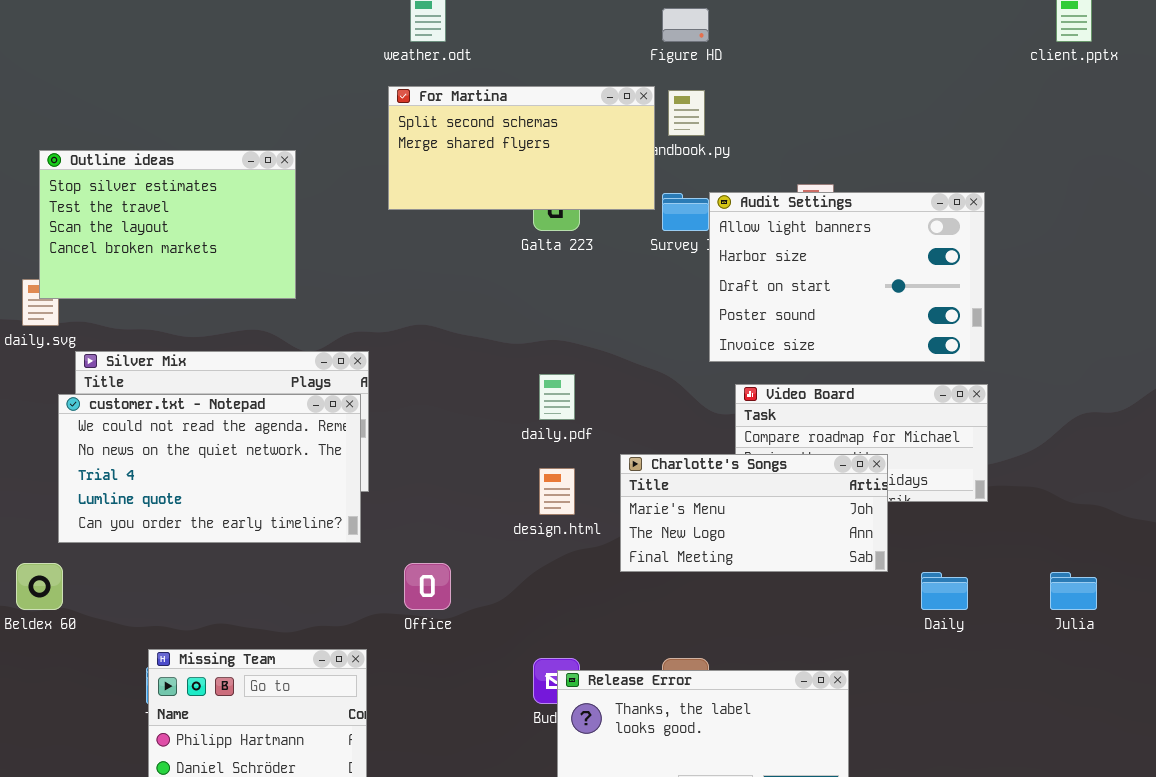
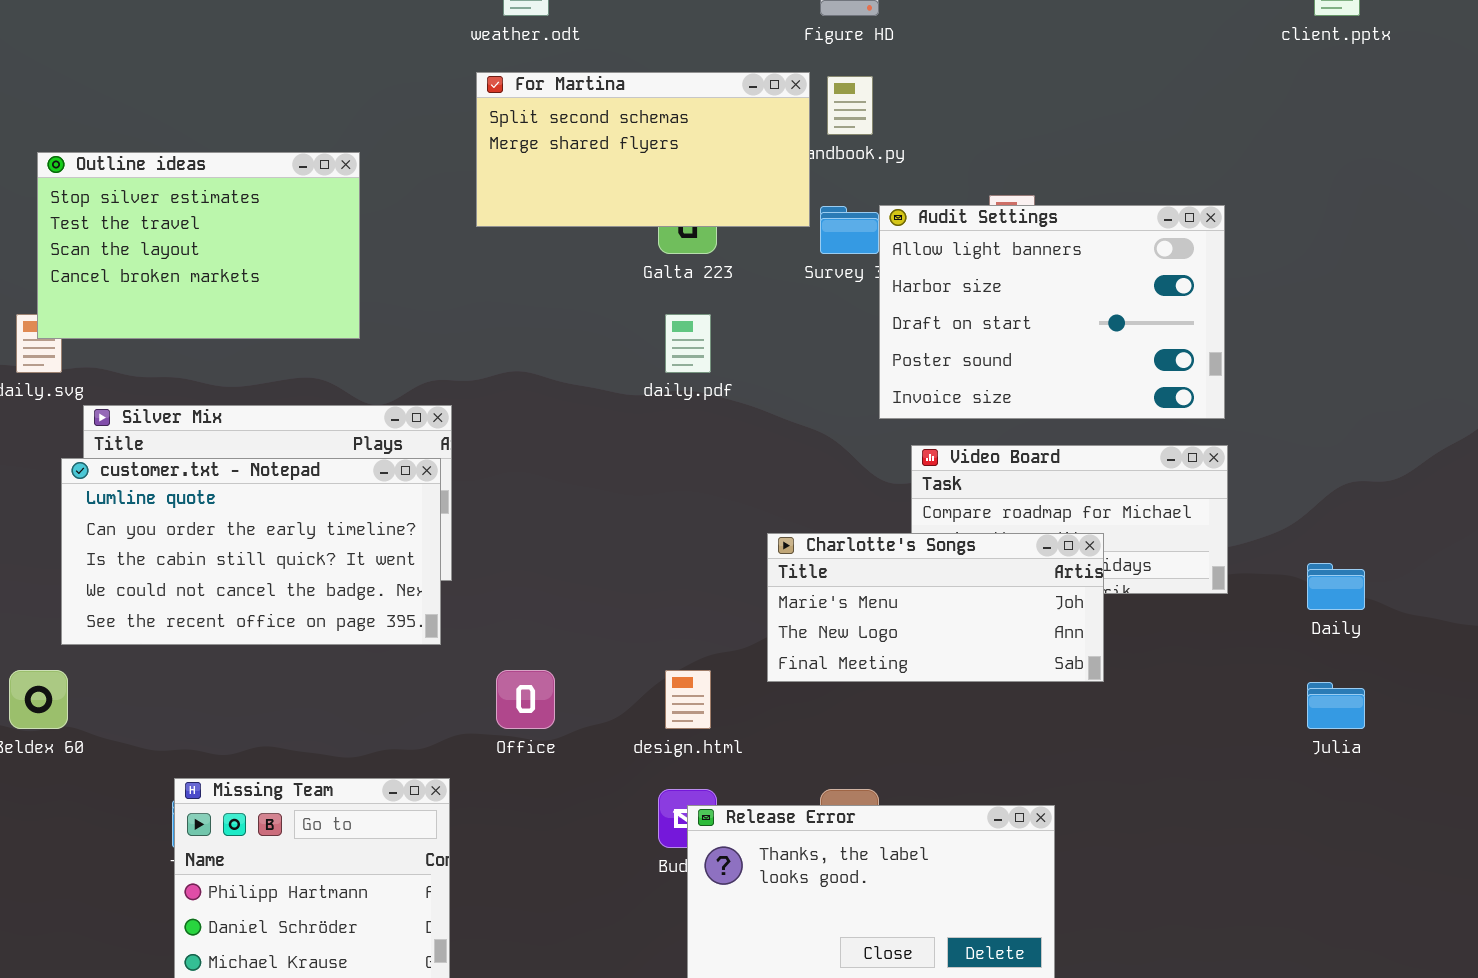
daily.pdf: [539,374,575,420] -> [665,314,711,373], moved
customer.txt - Notepad: [58,394,361,543] -> [61,458,441,645], scrolled down 3 rows
design.html: [539,468,575,515] -> [665,670,711,729], moved
Daily: [921,572,968,610] -> [1307,563,1365,610], moved

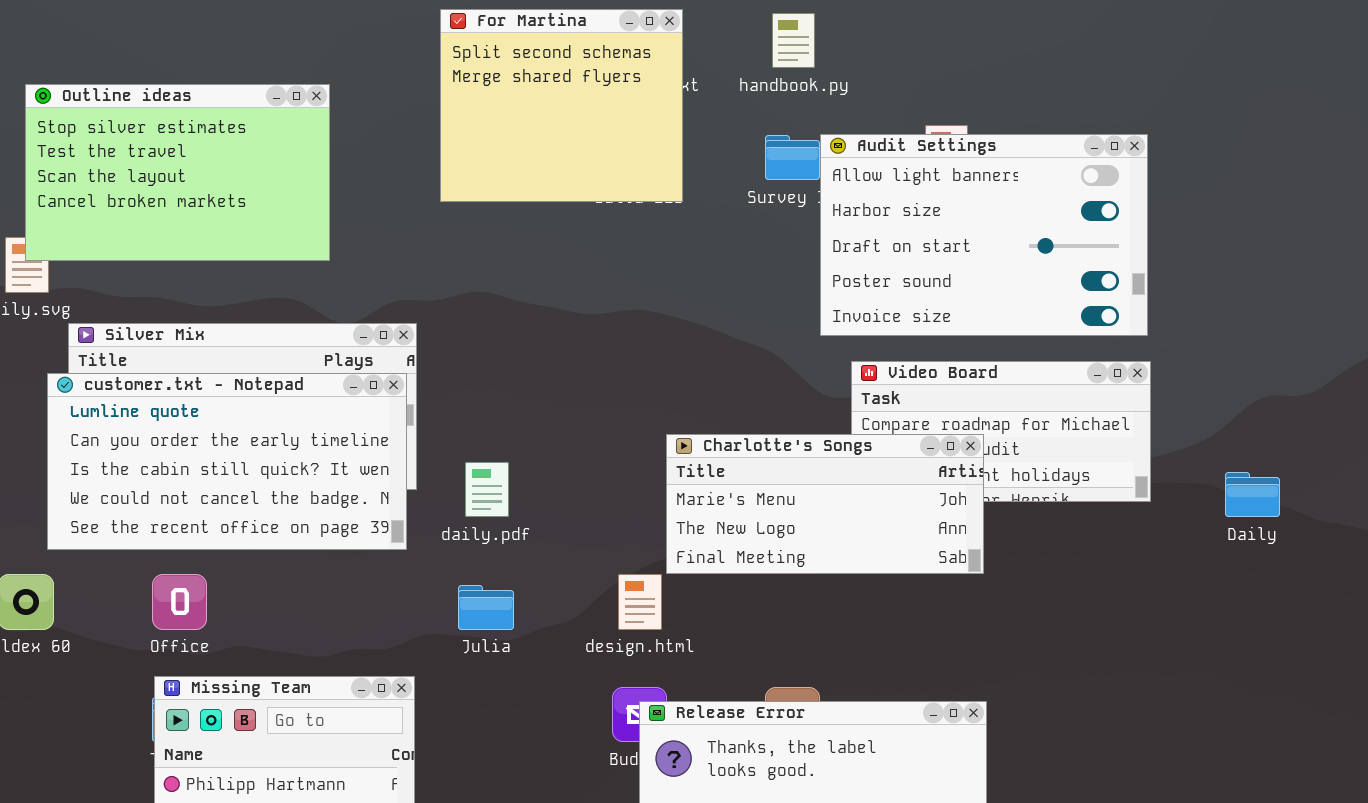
For Martina: [476,72,810,227] -> [440,9,683,202], resized
daily.pdf: [665,314,711,373] -> [465,462,509,517], moved
Charlotte's Songs: [767,533,1104,682] -> [666,434,984,574], moved
Office: [496,670,555,729] -> [152,574,207,630], moved
Julia: [1307,682,1365,729] -> [458,585,514,630], moved

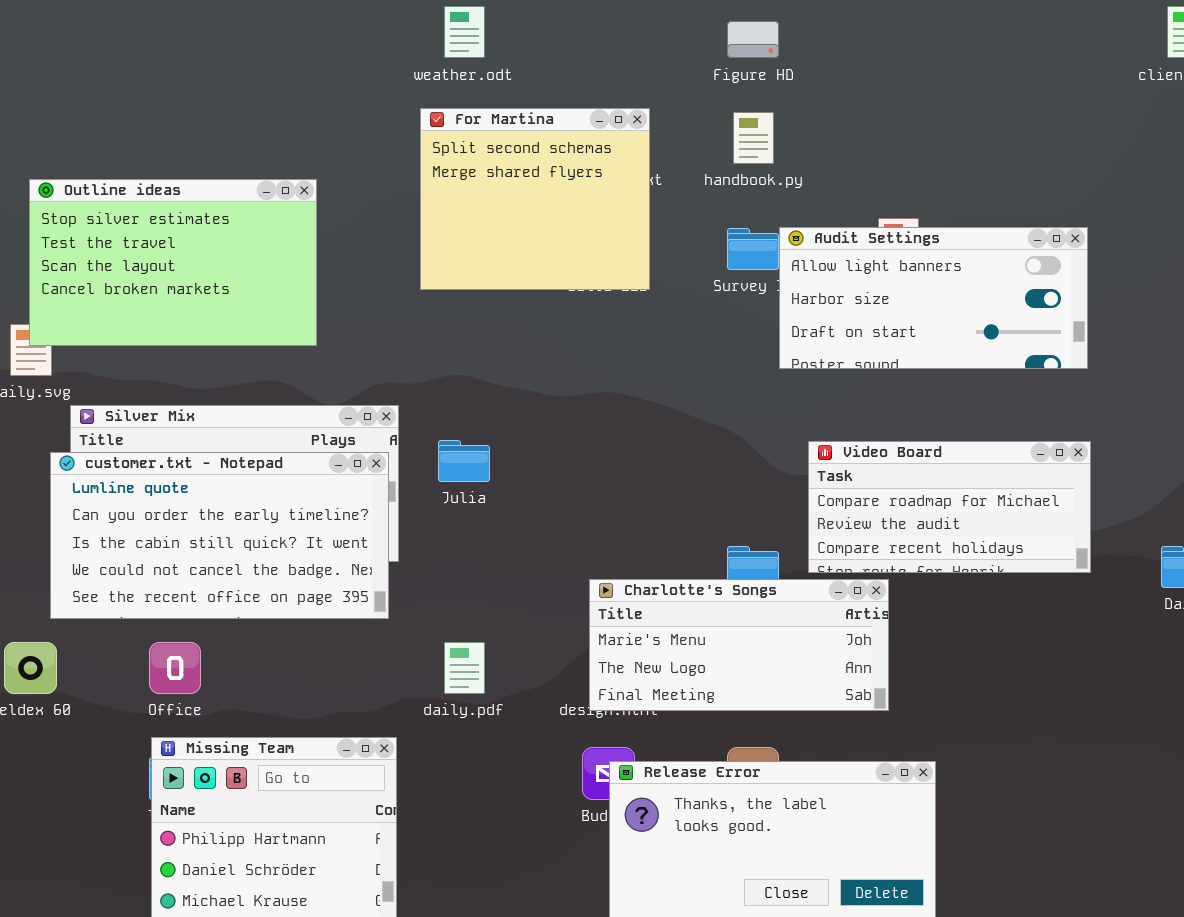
Audit Settings: [820,134,1148,336] -> [779,227,1088,369], resized
Charlotte's Songs: [666,434,984,574] -> [589,579,889,711], moved
daily.pdf: [465,462,509,517] -> [444,642,485,694], moved
Julia: [458,585,514,630] -> [438,440,490,482], moved

